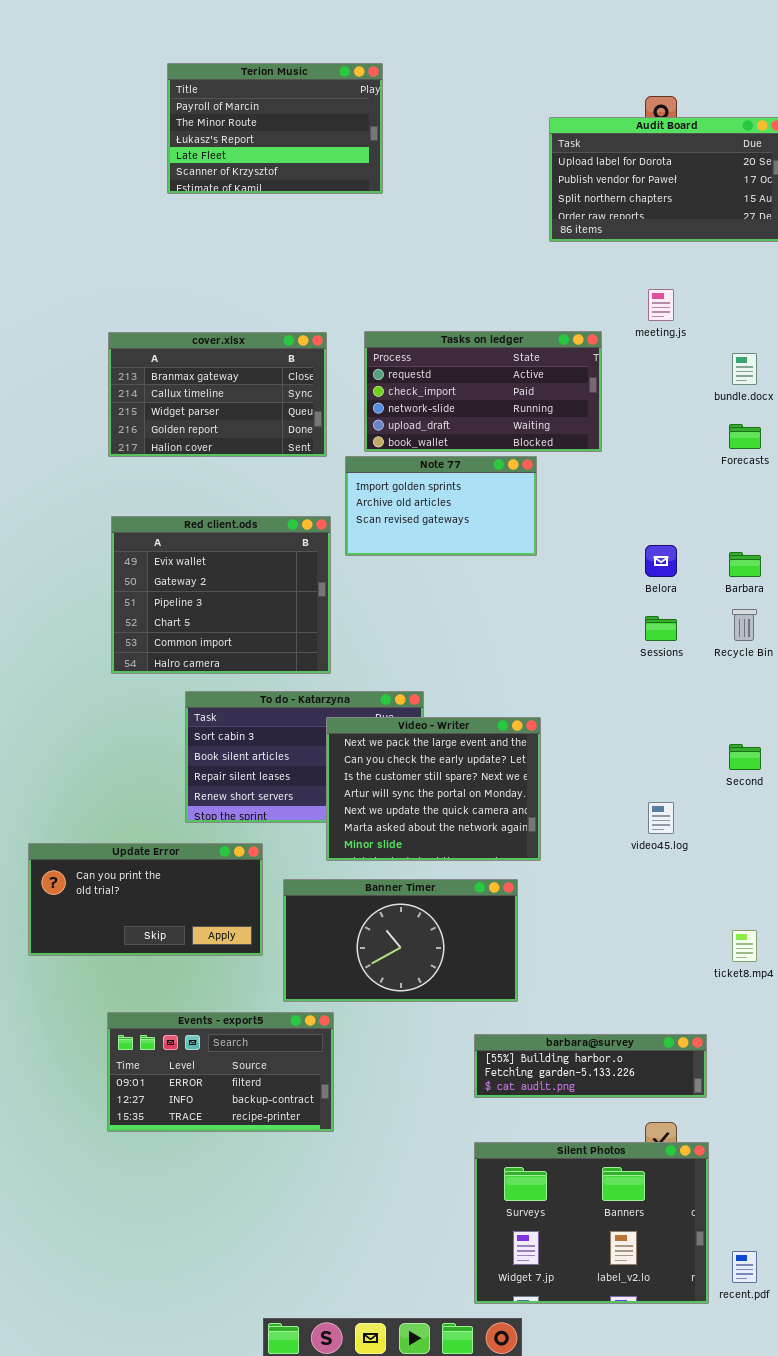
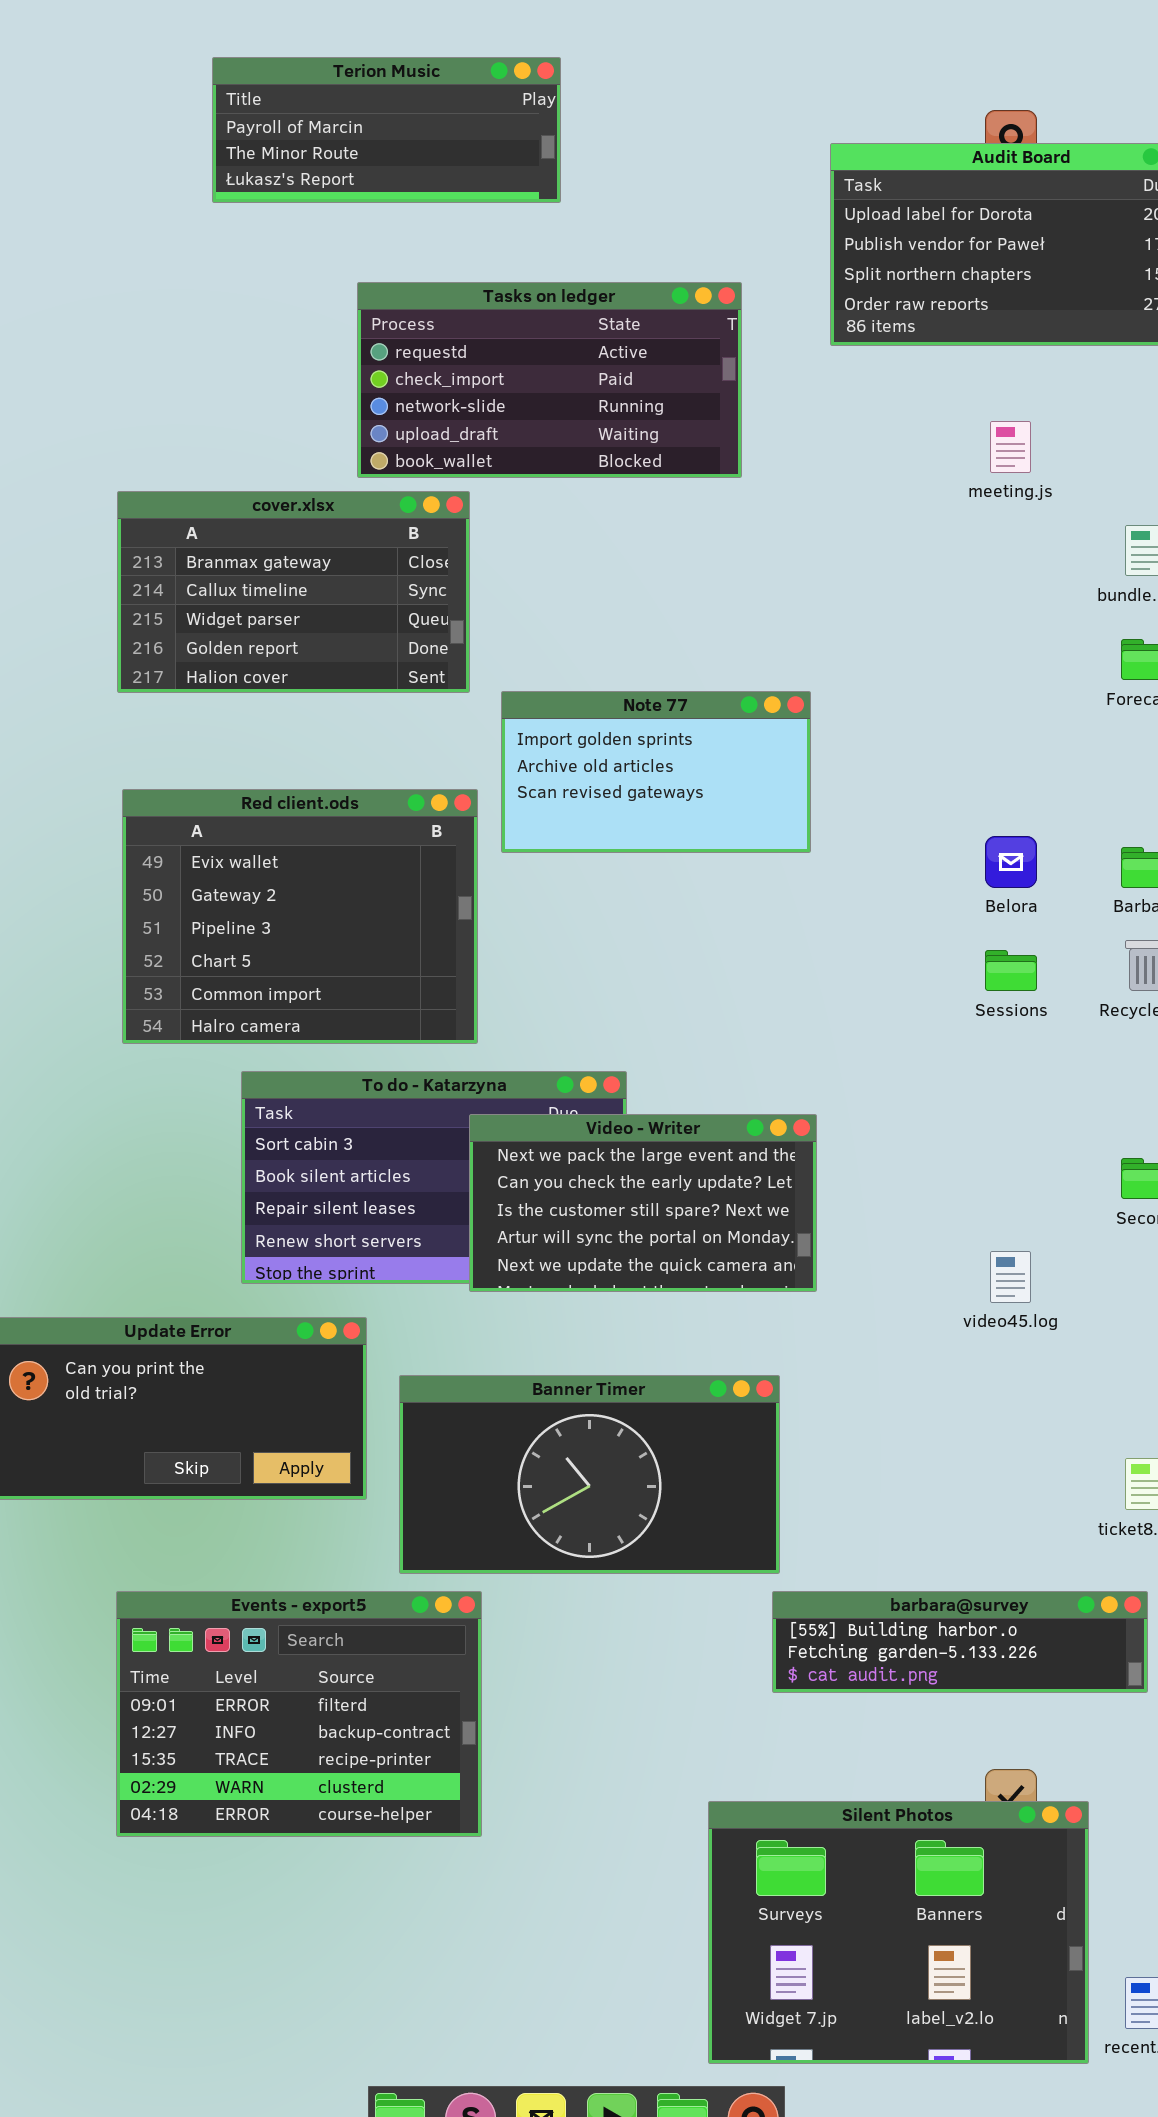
Terion Music: [167,63,383,194] -> [212,57,561,203], resized
Tasks on ledger: [364,331,602,452] -> [357,282,742,478], moved
Video - Writer: [326,717,541,861] -> [469,1114,817,1292], resized
Events - export5: [107,1012,334,1132] -> [116,1591,482,1837], resized
barbara@survey: [474,1034,707,1098] -> [772,1591,1148,1693], moved

